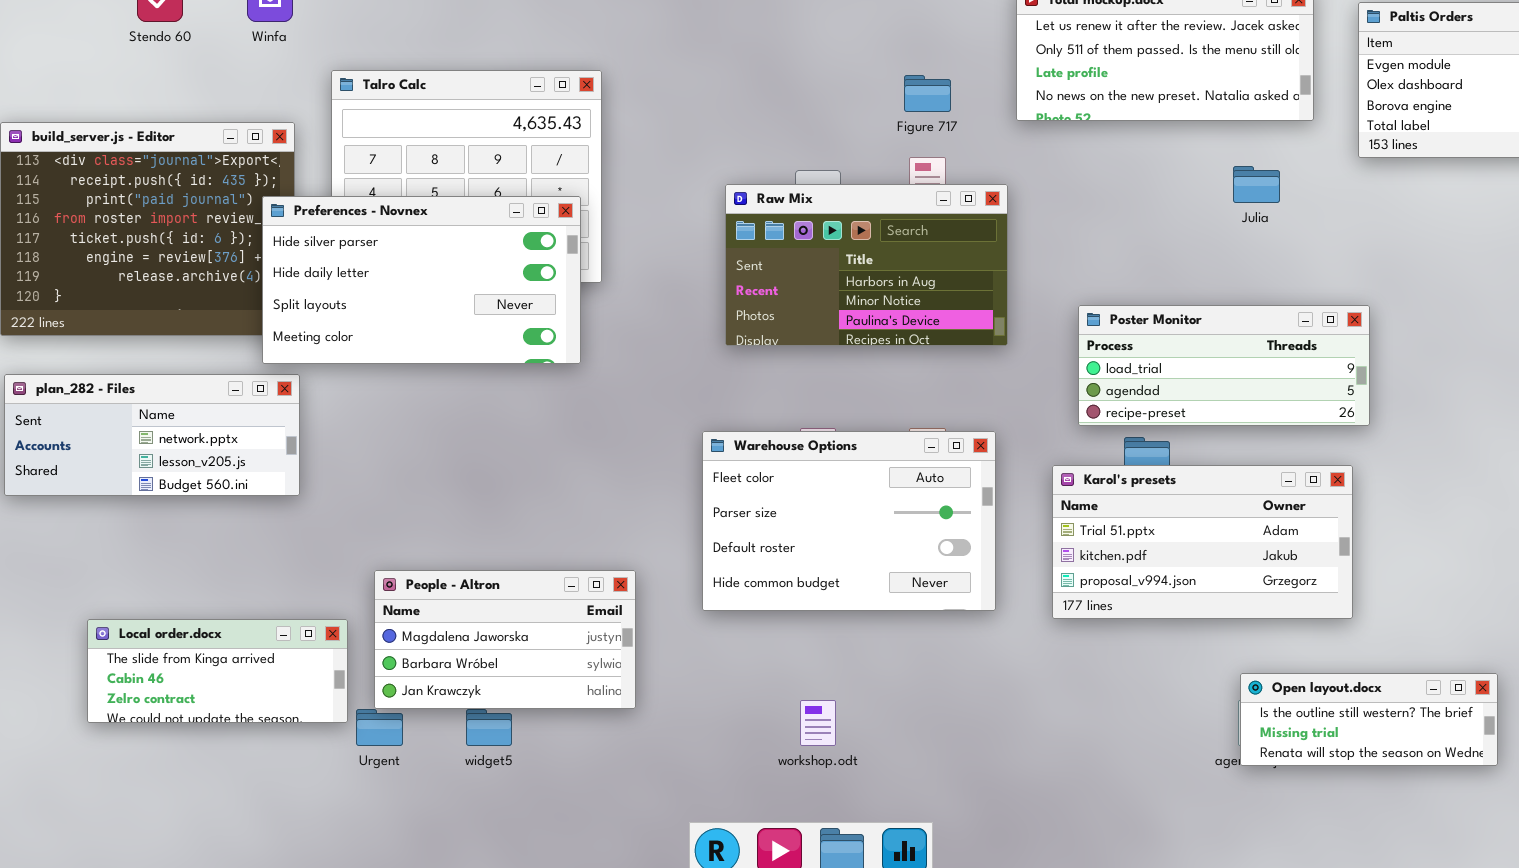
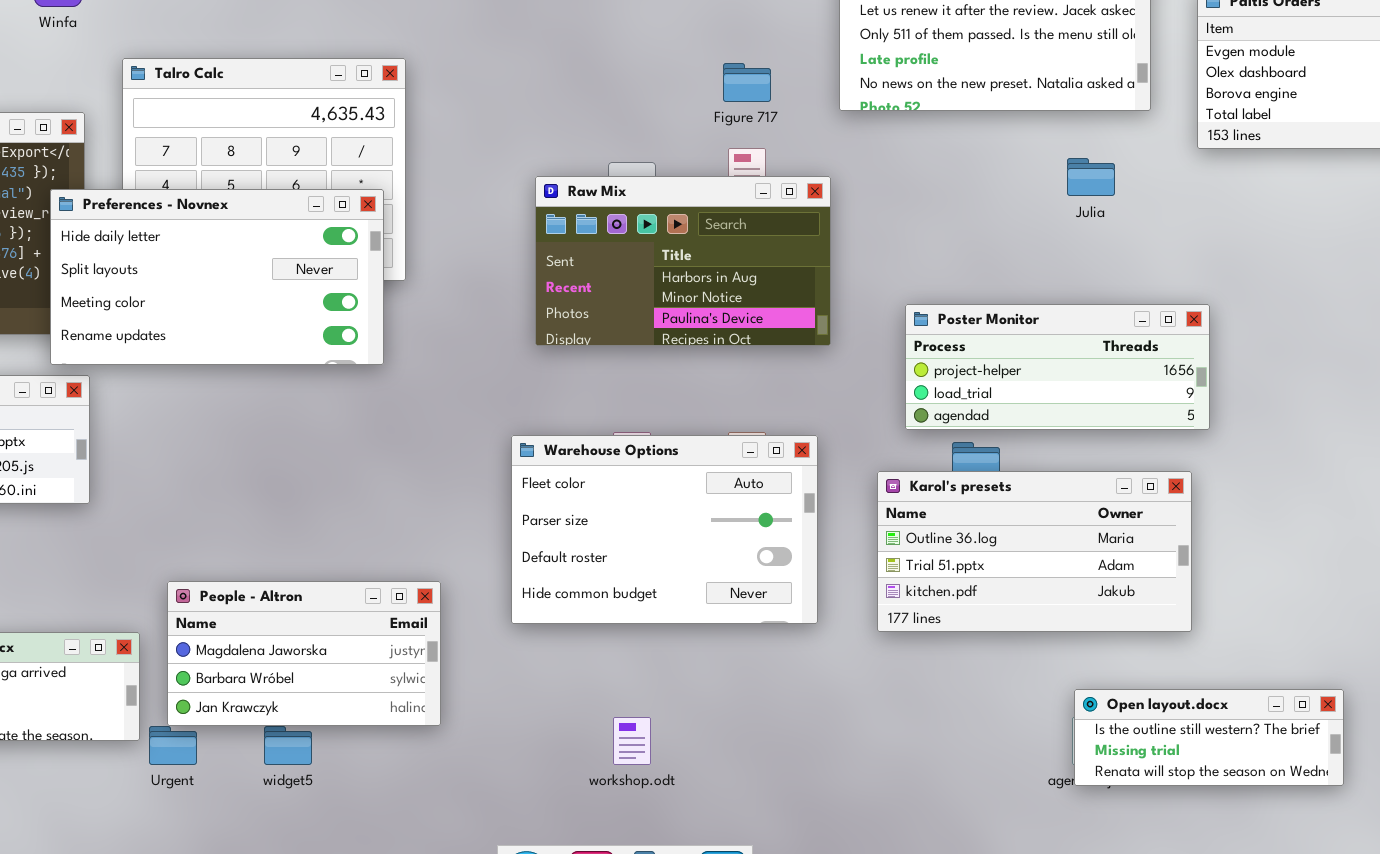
Preferences - Novnex: [262,196,581,364] -> [50,189,384,365], scrolled down 1 row
Poster Monitor: [1078,305,1370,426] -> [905,304,1210,430], scrolled up 1 row
Karol's presets: [1052,465,1353,619] -> [877,471,1192,632], scrolled up 1 row

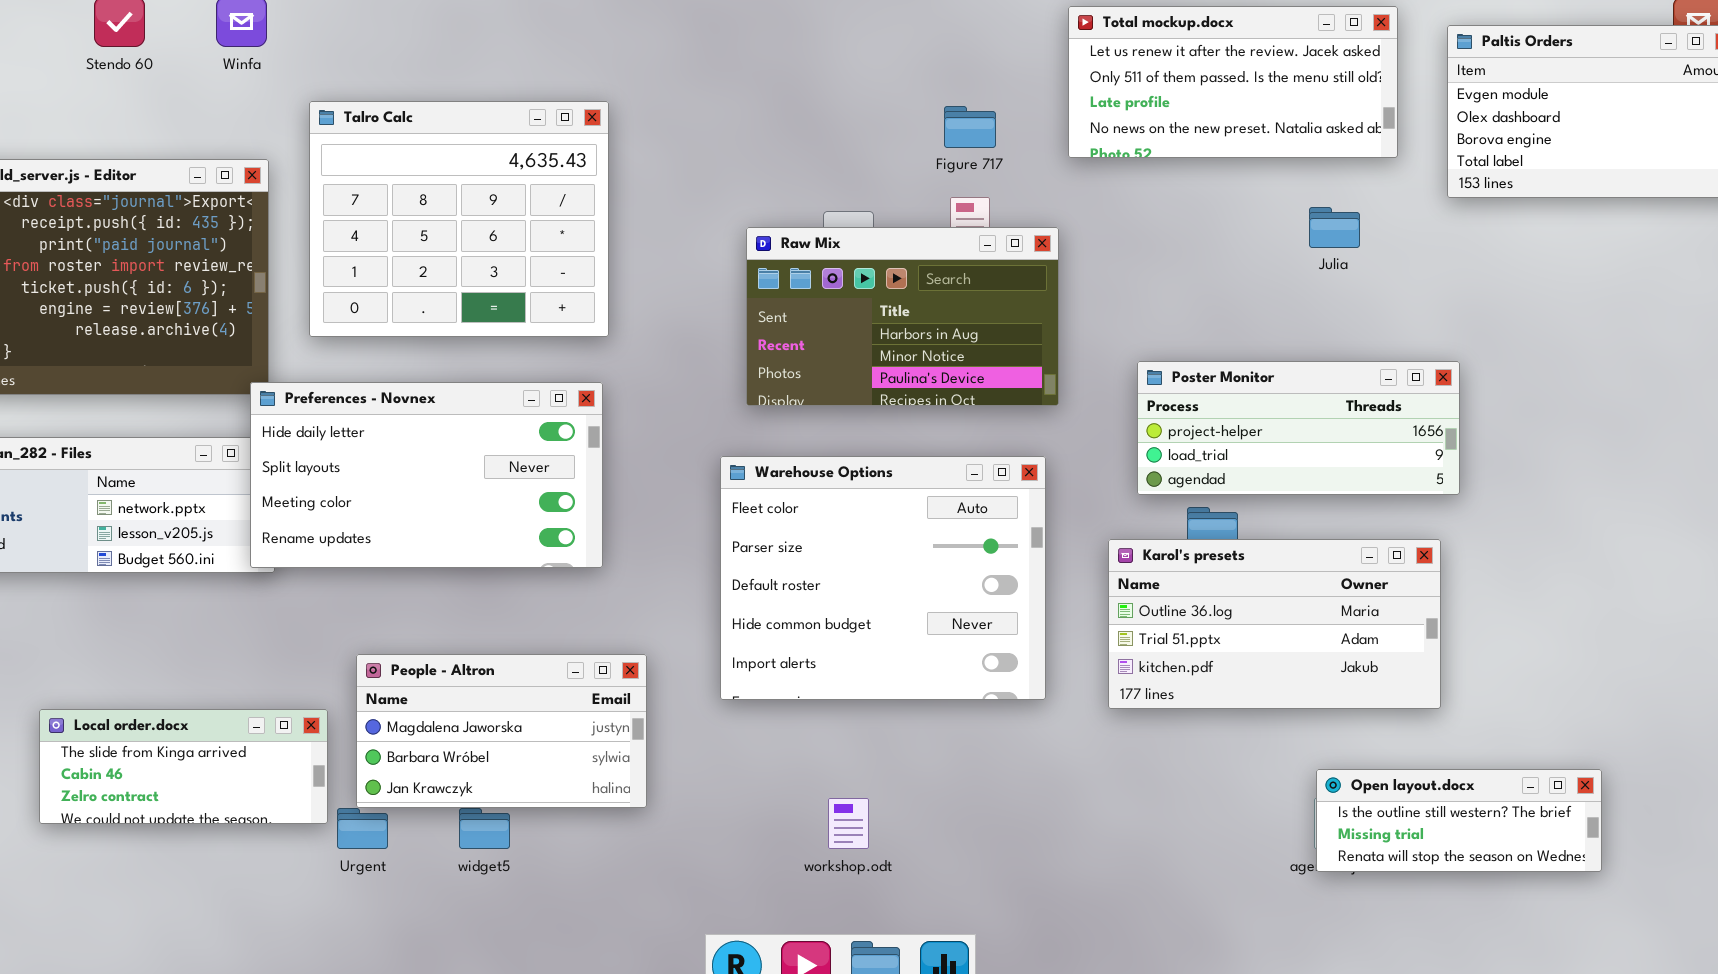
Preferences - Novnex: [50,189,384,365] -> [250,382,603,568], moved
Warehouse Options: [511,435,818,624] -> [720,456,1046,700], resized

